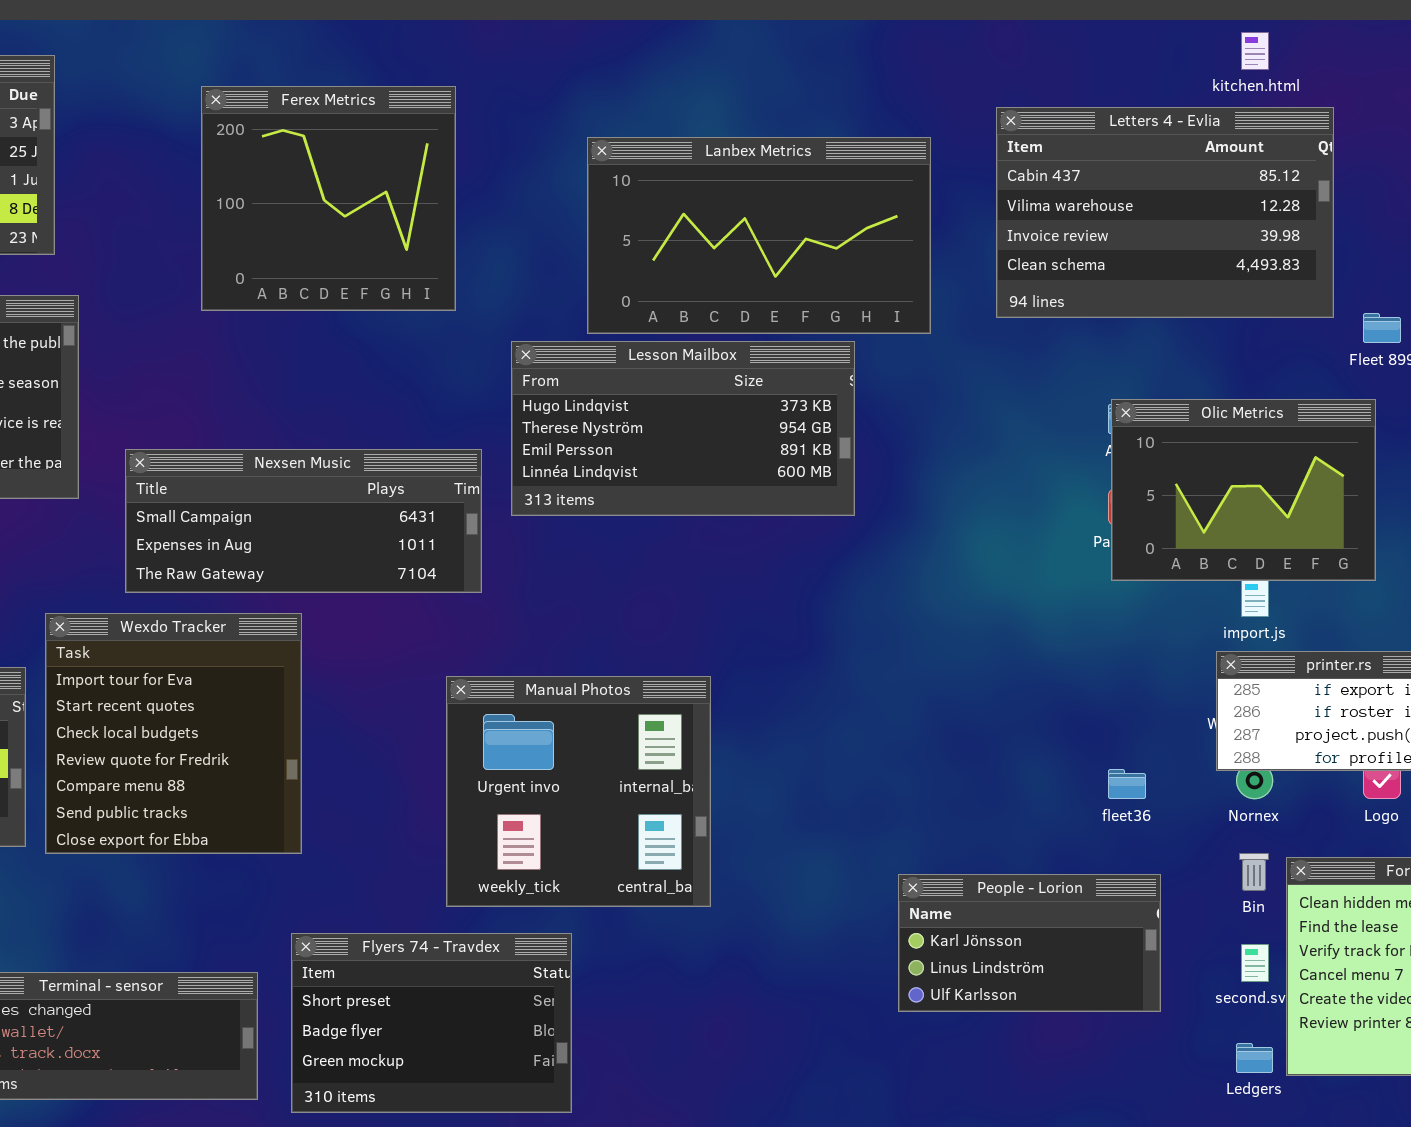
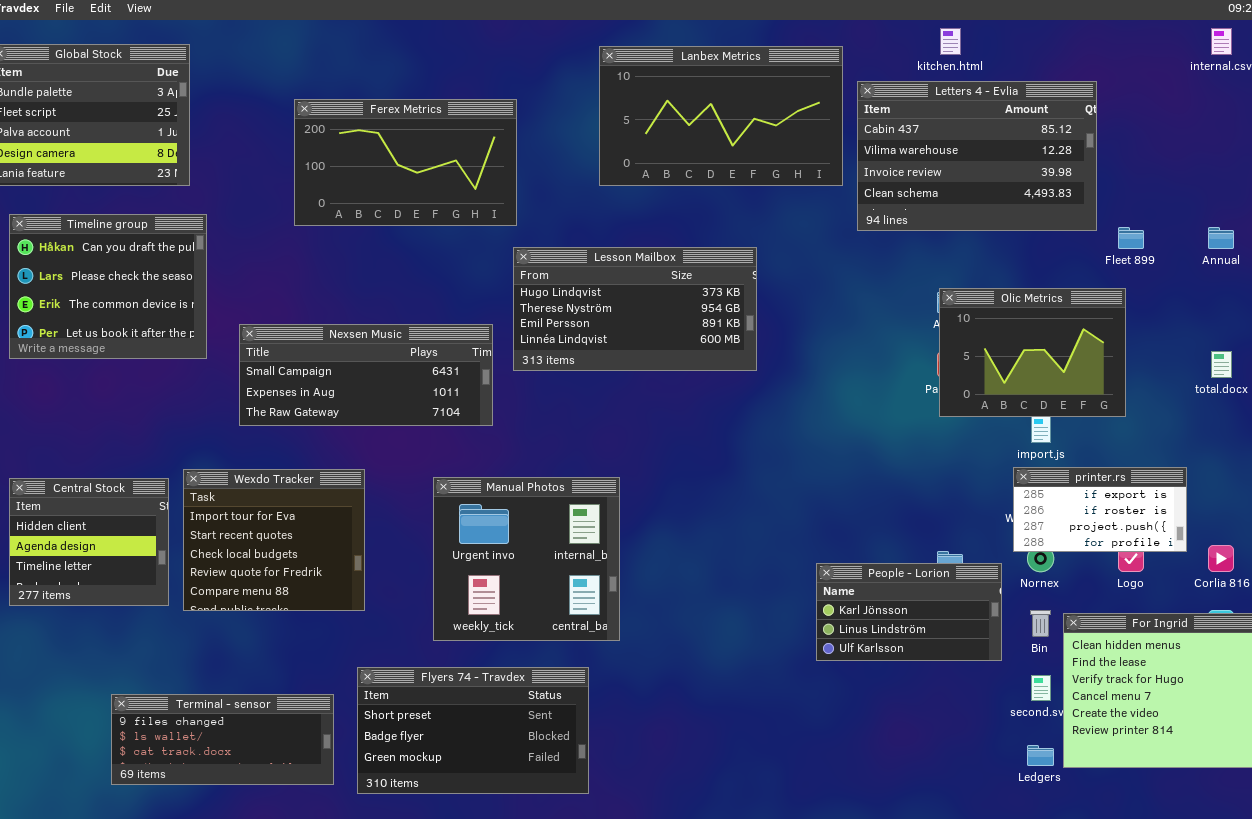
kitchen.html: [1241,32,1269,70] -> [940,28,961,55], moved
Ferex Metrics: [201,86,456,311] -> [294,99,517,226], resized
Lanbex Metrics: [587,137,931,334] -> [599,46,843,186], moved
Wexdo Tracker: [45,613,302,854] -> [183,469,365,611], resized
Manual Photos: [446,676,711,907] -> [433,477,620,641], moved
People - Lorion: [898,874,1161,1012] -> [816,563,1002,661], moved
Flyers 74 - Travdex: [291,933,572,1113] -> [357,667,589,794], resized

